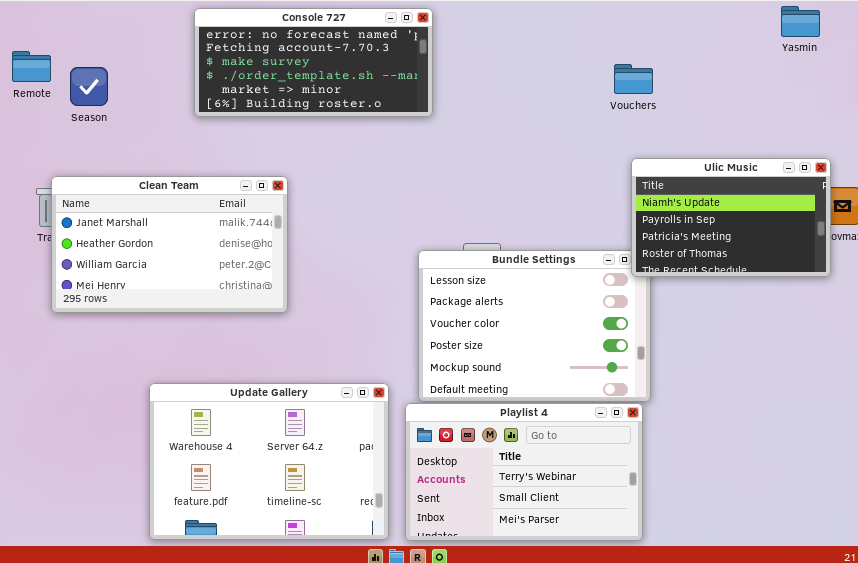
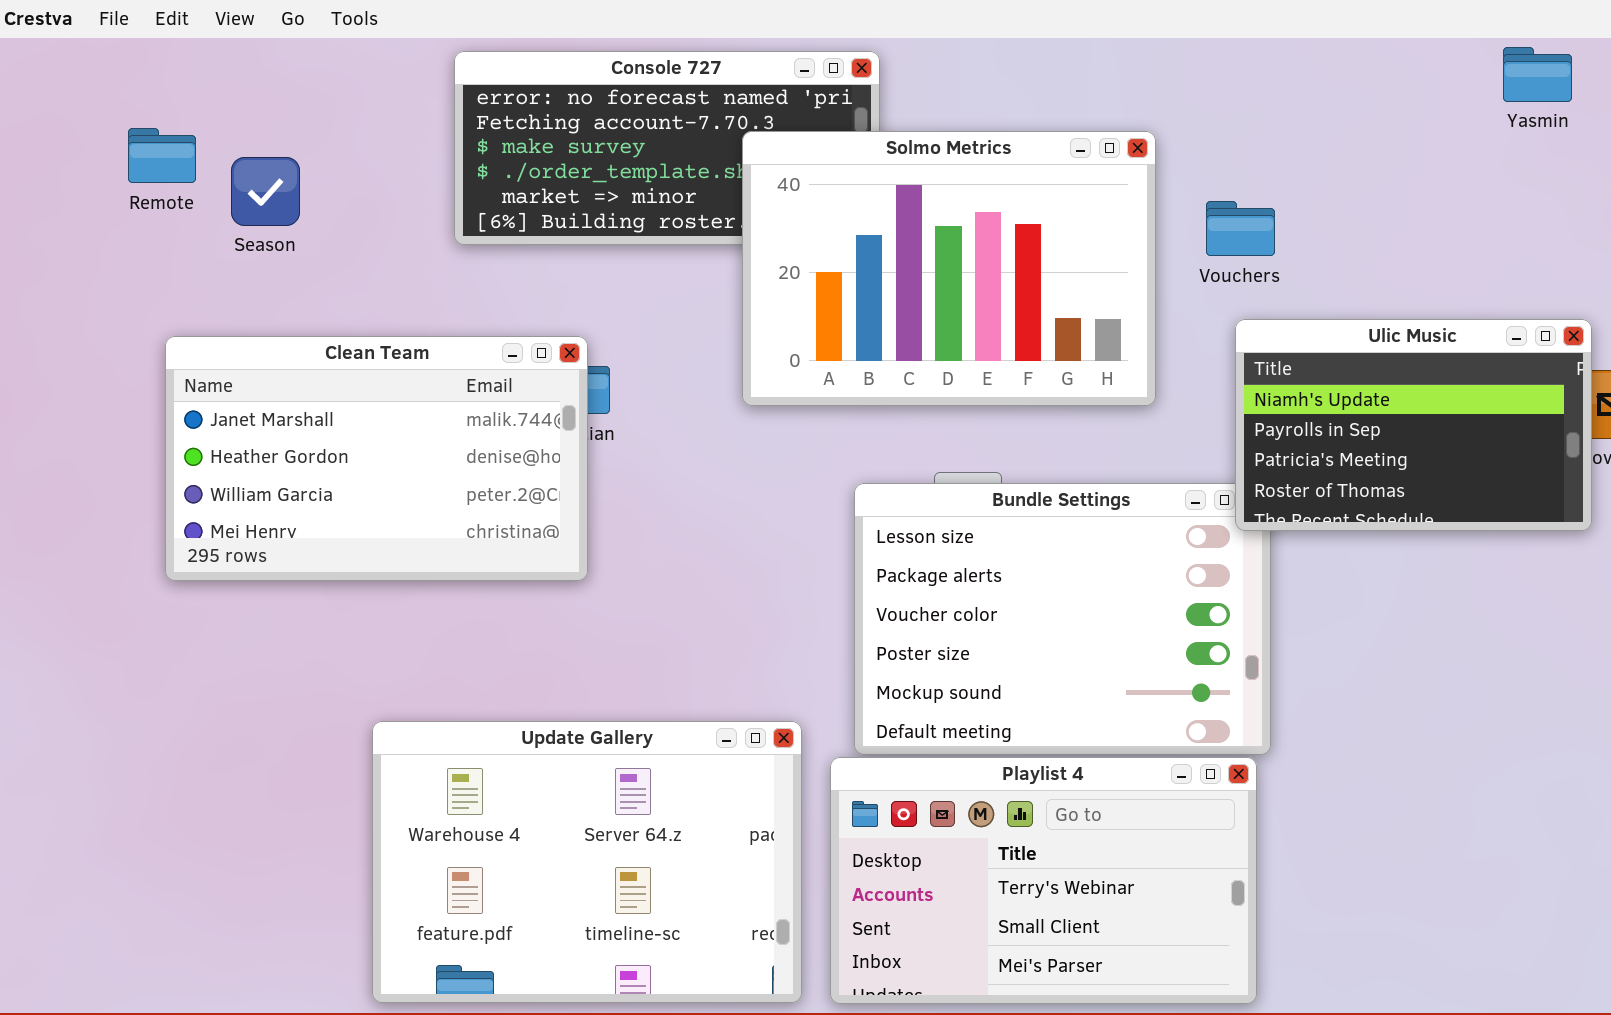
Solmo Metrics: none -> [742,131,1156,406], opened
Vouchers: [614,64,653,94] -> [1206,201,1275,256], moved
Clean Team: [51,176,288,313] -> [165,336,588,581], moved

